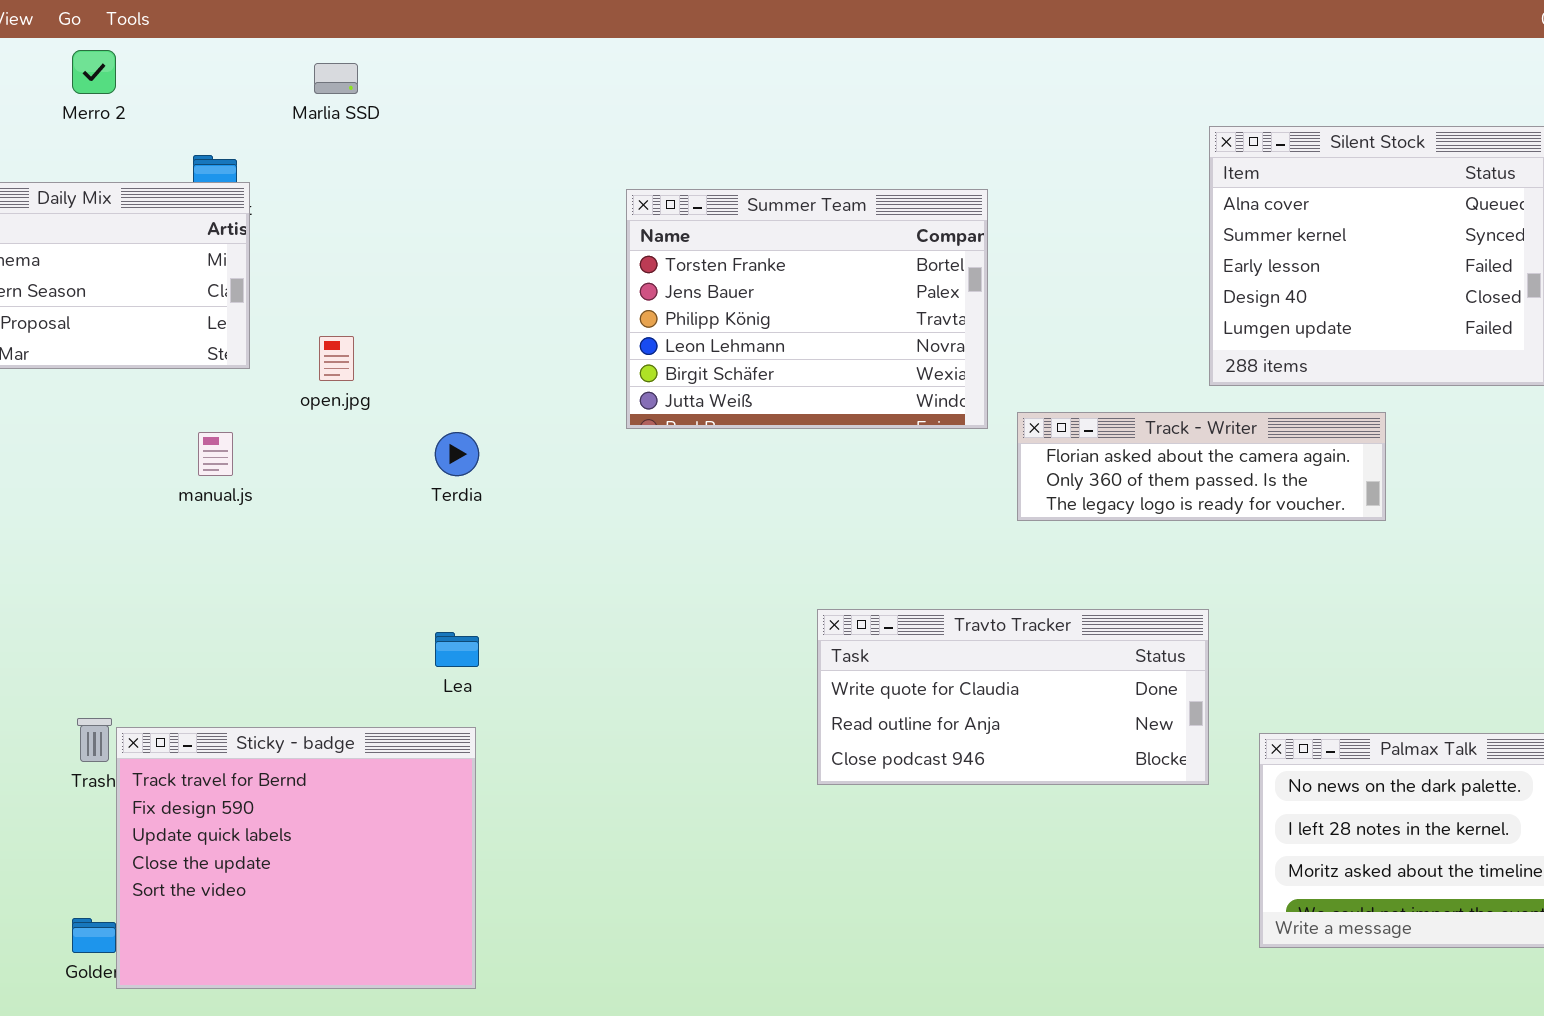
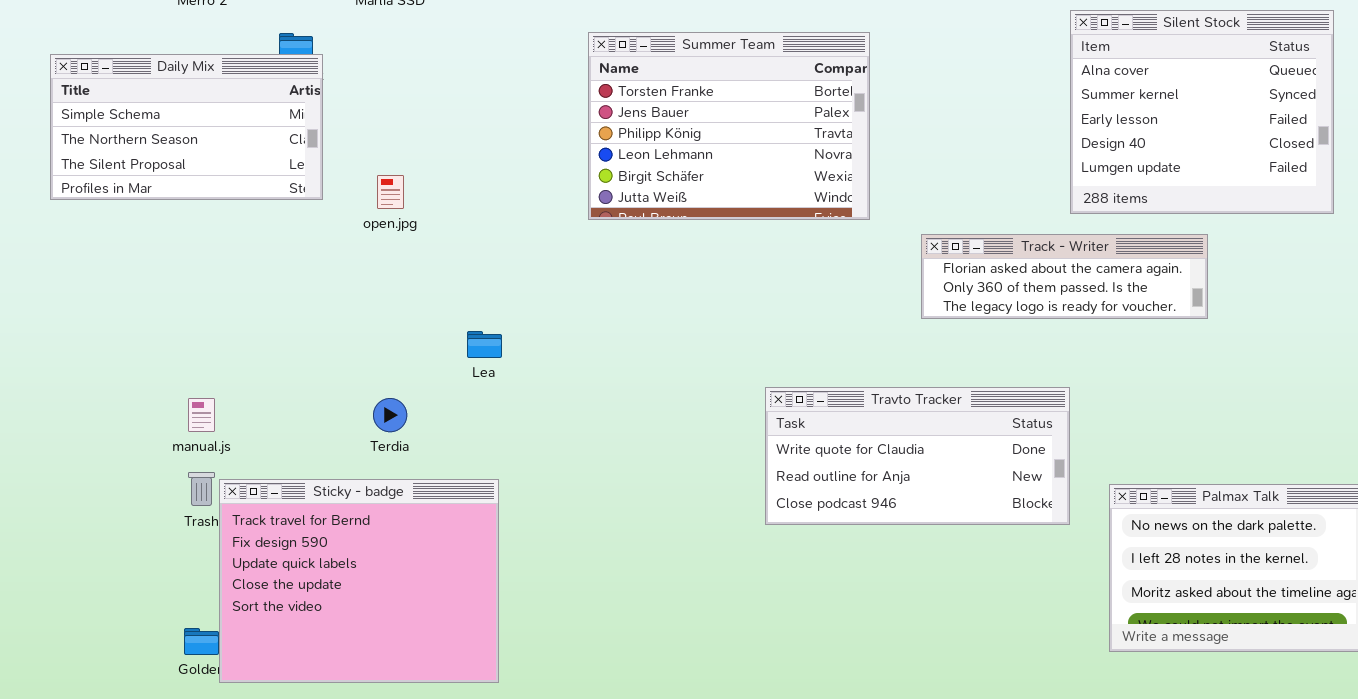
Summer Team: [626,189,988,429] -> [588,32,870,220], moved
manual.js: [198,432,233,476] -> [188,398,215,432], moved
Terdia: [435,432,479,476] -> [373,398,407,432], moved
Lea: [435,632,479,667] -> [467,331,502,358], moved

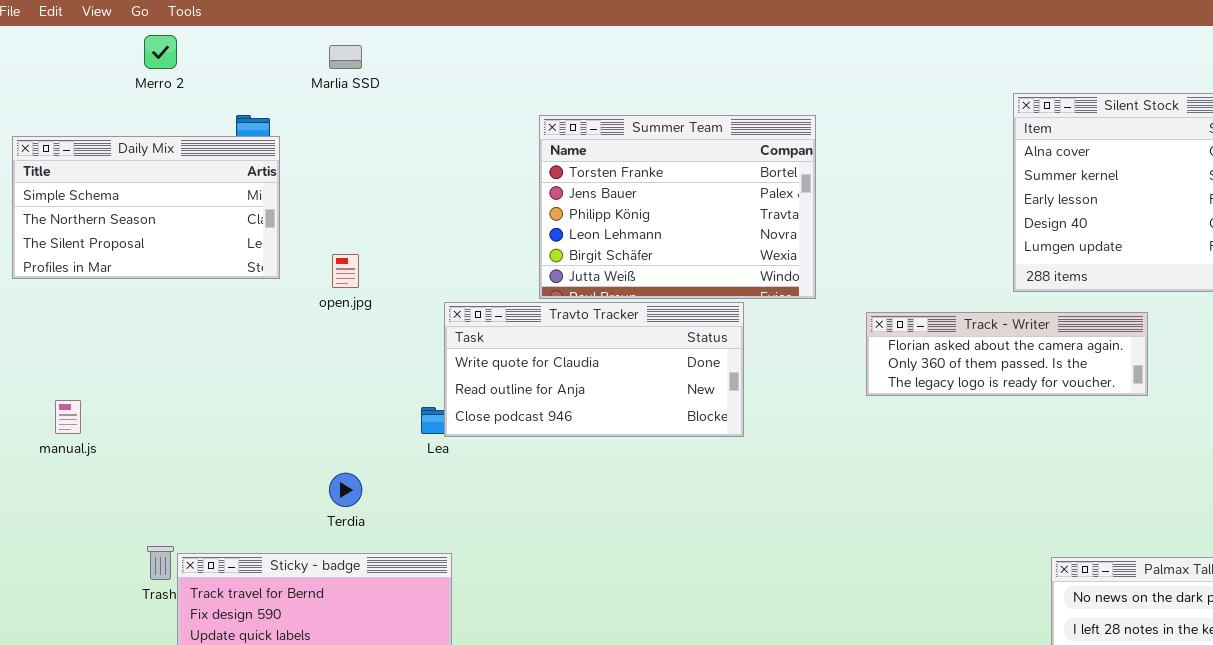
Travto Tracker: [765,387,1070,525] -> [444,302,744,437], moved
manual.js: [188,398,215,432] -> [55,400,81,434], moved

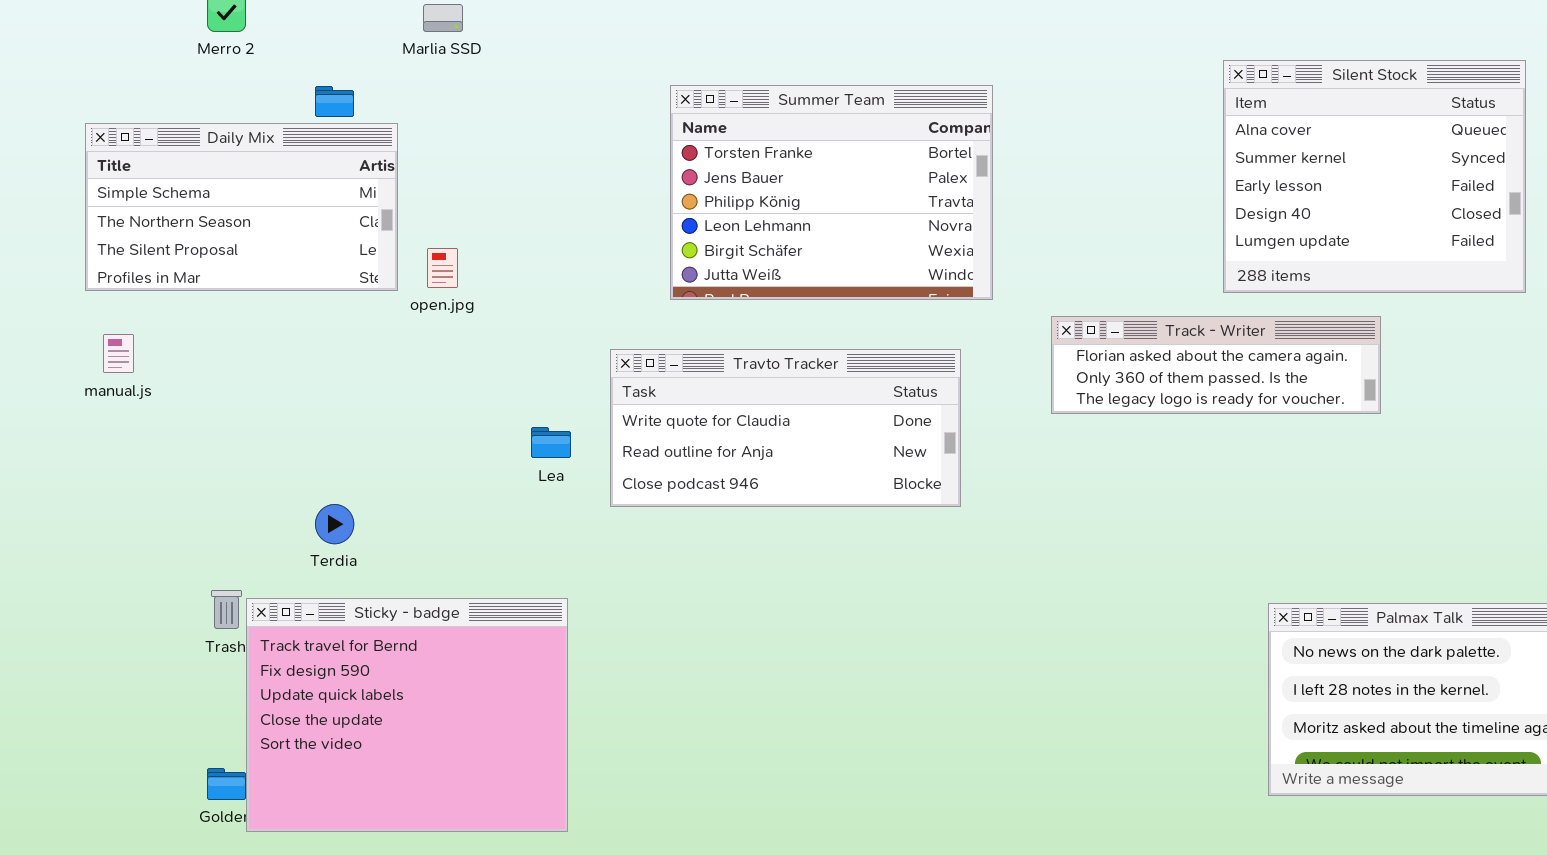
Daily Mix: [12,136,280,279] -> [85,123,398,291], moved
Travto Tracker: [444,302,744,437] -> [610,349,961,507], moved
manual.js: [55,400,81,434] -> [103,334,134,373], moved
Terdia: [329,473,362,507] -> [315,504,354,544], moved

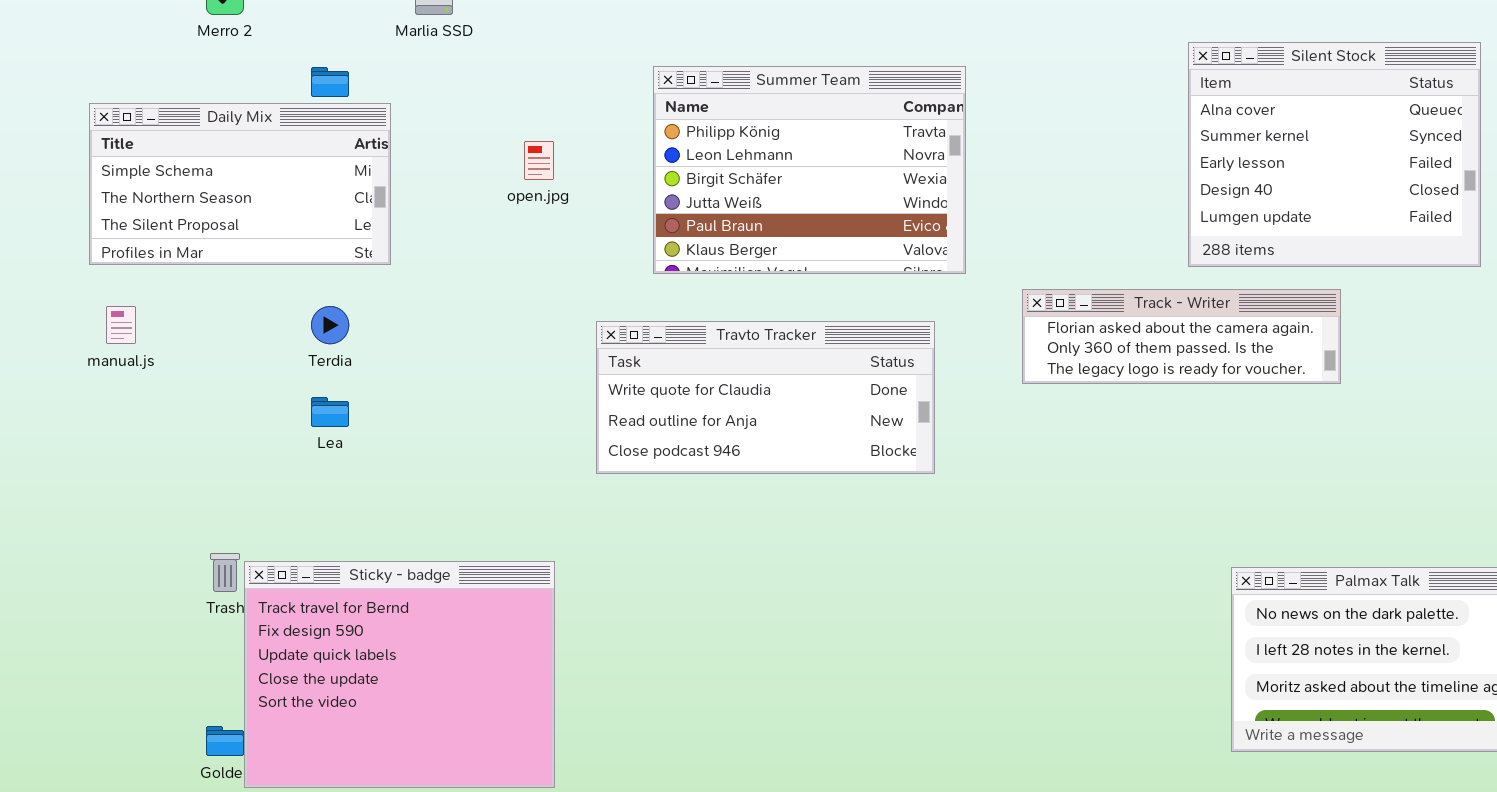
Summer Team: [670,85,993,300] -> [653,66,966,274], scrolled down 2 rows
open.jpg: [427,248,458,288] -> [524,141,554,180], moved
Lea: [531,427,571,458] -> [311,397,349,427], moved
Terdia: [315,504,354,544] -> [311,306,349,344], moved

